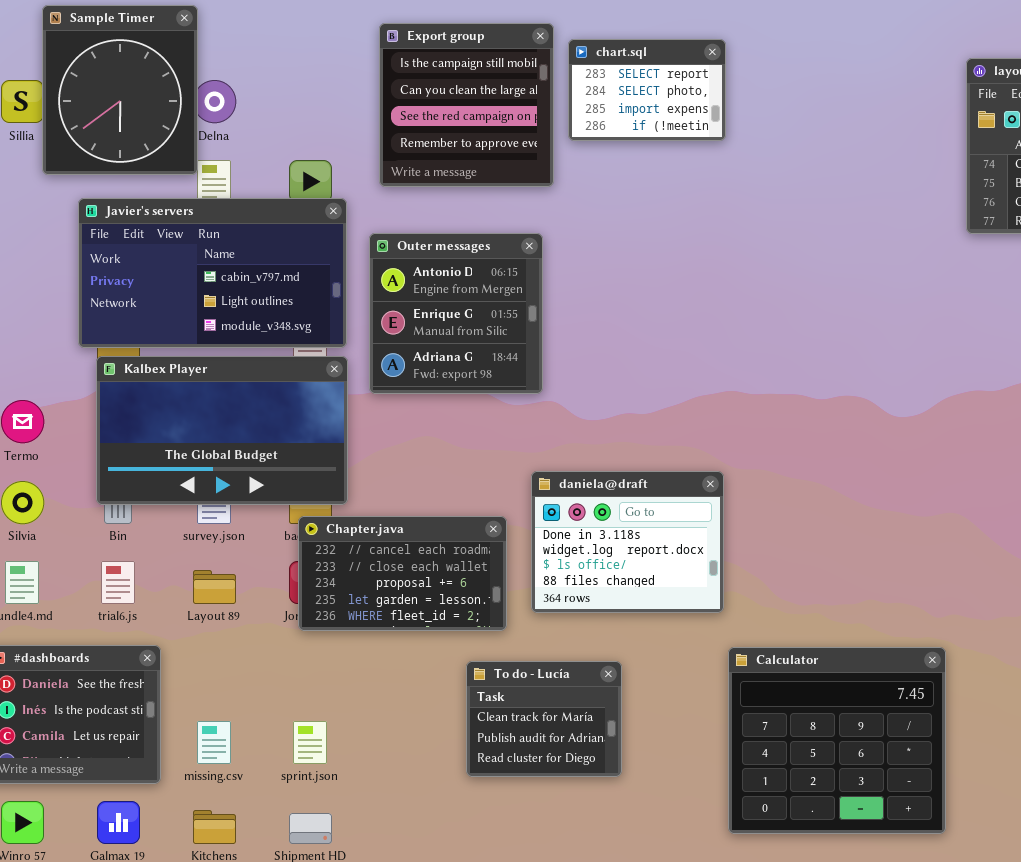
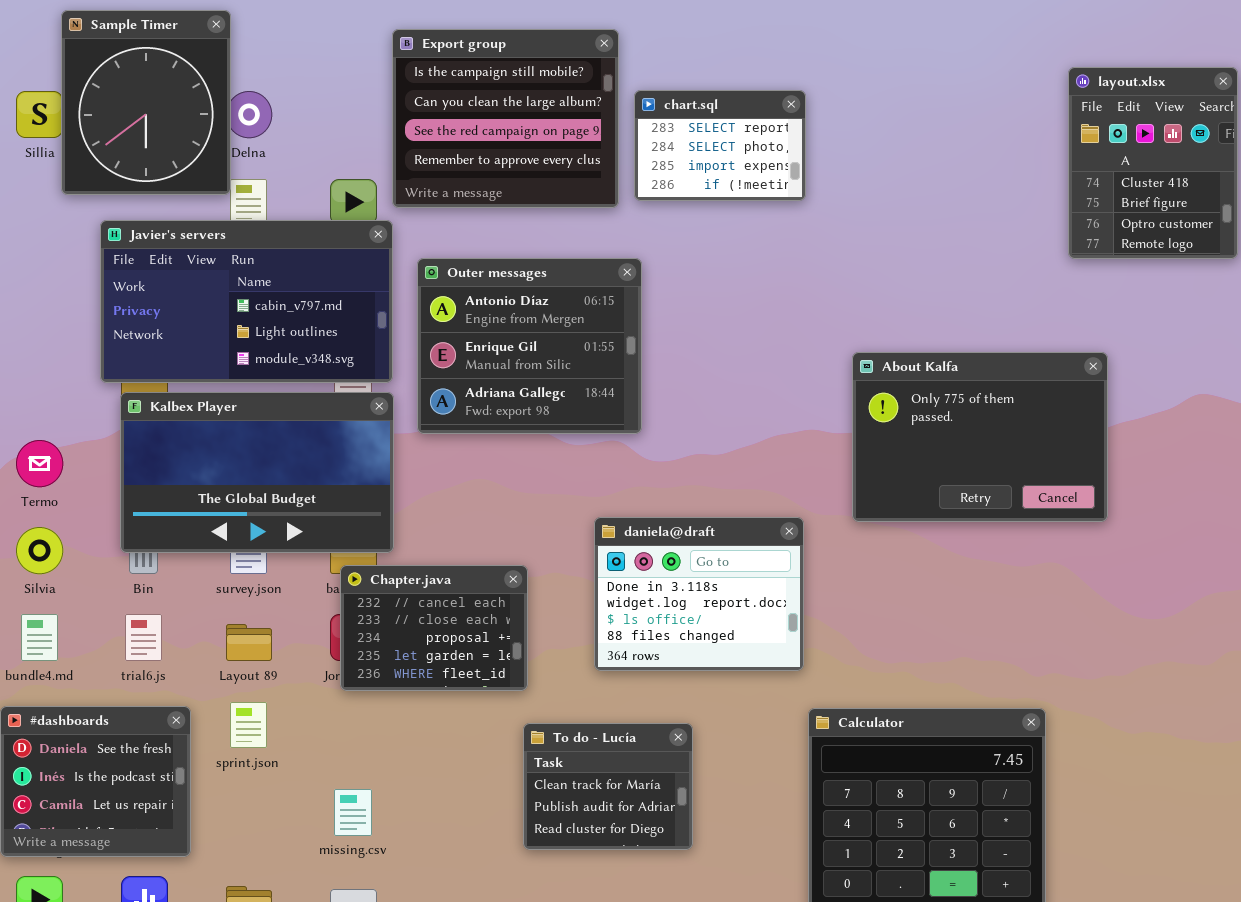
Export group: [379,23,554,187] -> [392,29,619,208], resized
chart.sql: [568,39,726,141] -> [634,90,806,201], moved
Outer messages: [369,233,543,394] -> [417,258,642,434], resized
About Kalfa: none -> [852,352,1108,522], opened
Chapter.java: [298,516,507,631] -> [340,565,528,691], resized
missing.csv: [197,721,231,764] -> [334,789,372,836], moved
sprint.json: [293,721,327,764] -> [230,702,267,748], moved

